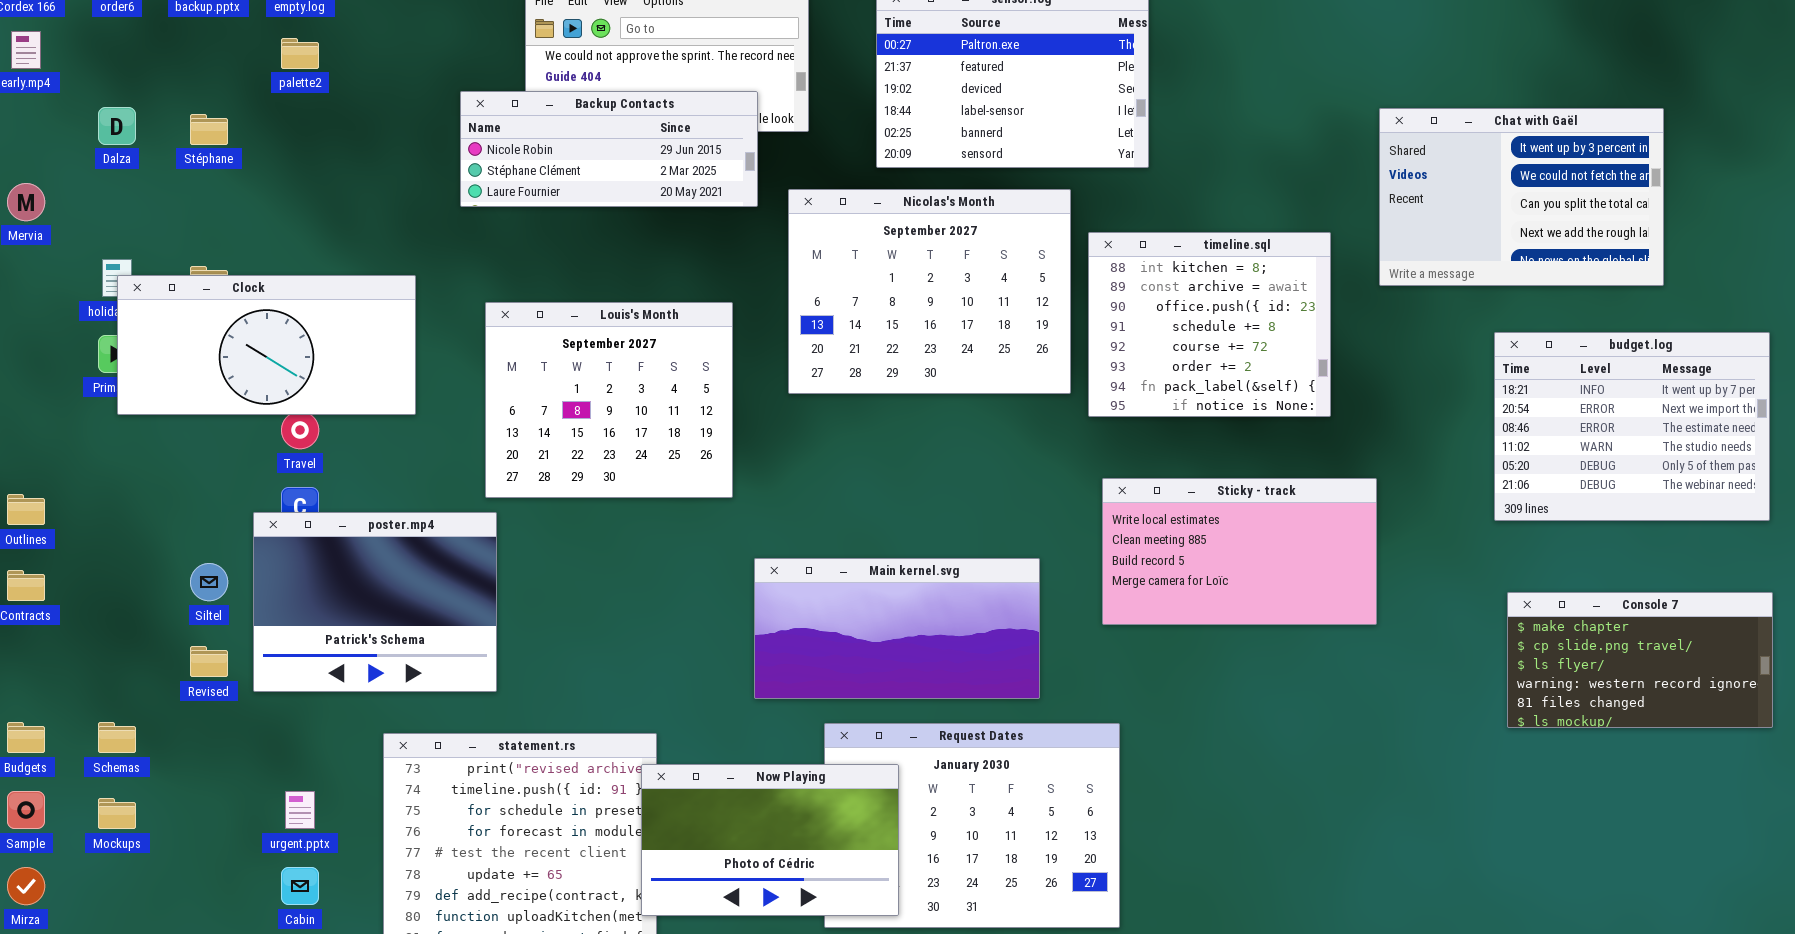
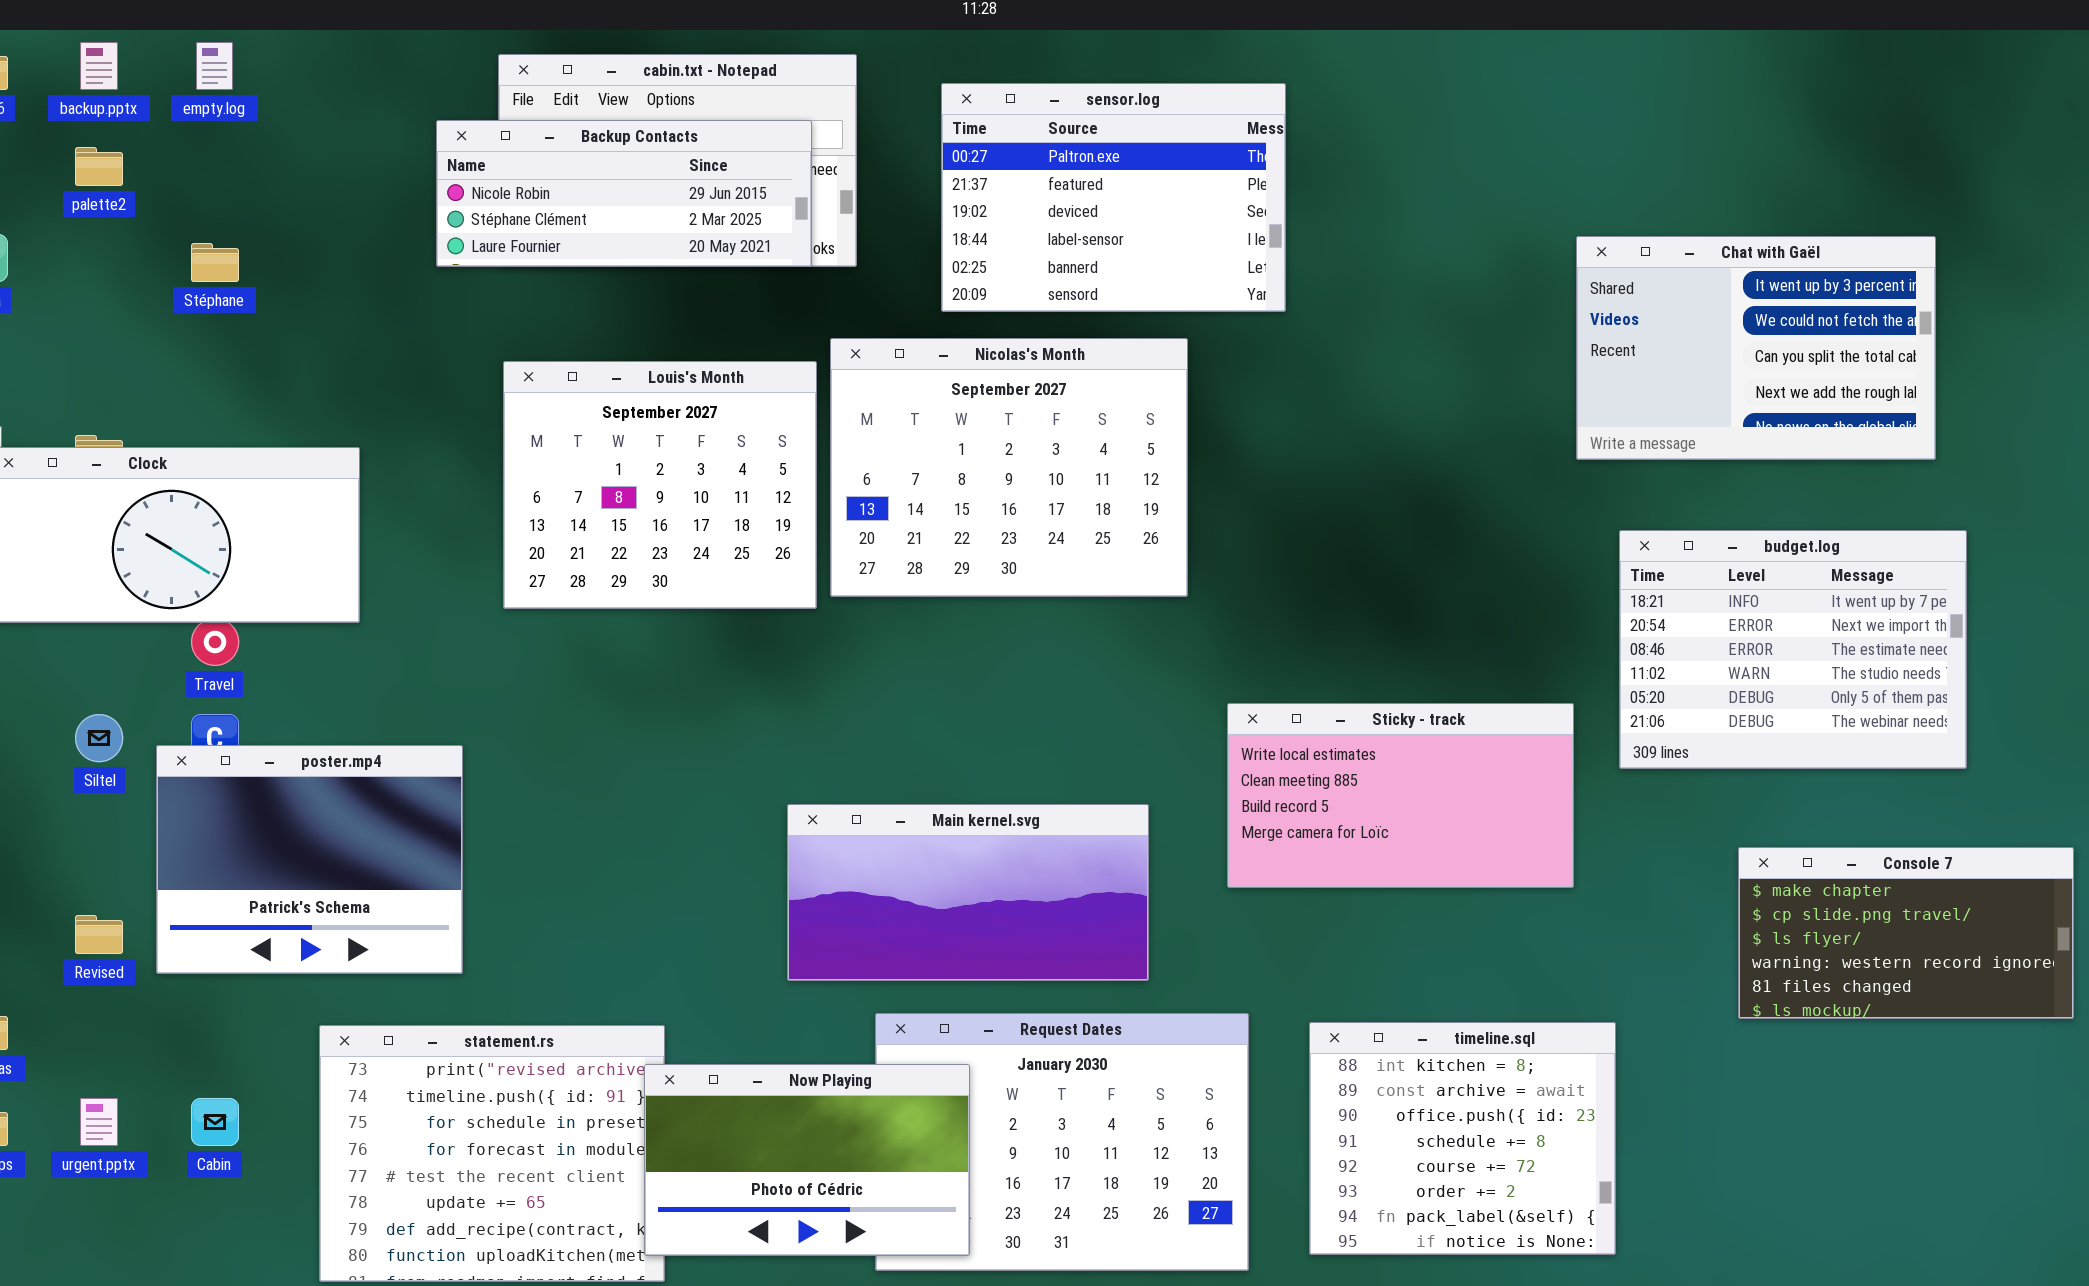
palette2: [281,38,319,69] -> [75,147,123,186], moved
Backup Contacts: [460,91,758,207] -> [436,120,812,267], moved
Stéphane: [190,114,228,145] -> [191,243,239,282], moved
timeline.sql: [1088,232,1331,417] -> [1309,1022,1616,1255], moved
Louis's Month: [485,302,733,498] -> [503,361,817,609], moved
budget.log: [1494,332,1770,521] -> [1619,530,1967,769], moved
Siltel: [190,563,228,601] -> [75,714,123,762], moved
urgent.pptx: [285,791,315,829] -> [80,1098,118,1146], moved
Cabin: [281,867,319,905] -> [191,1098,239,1146], moved

